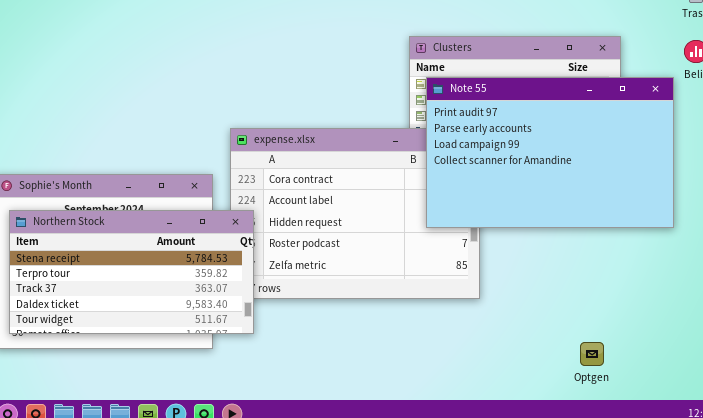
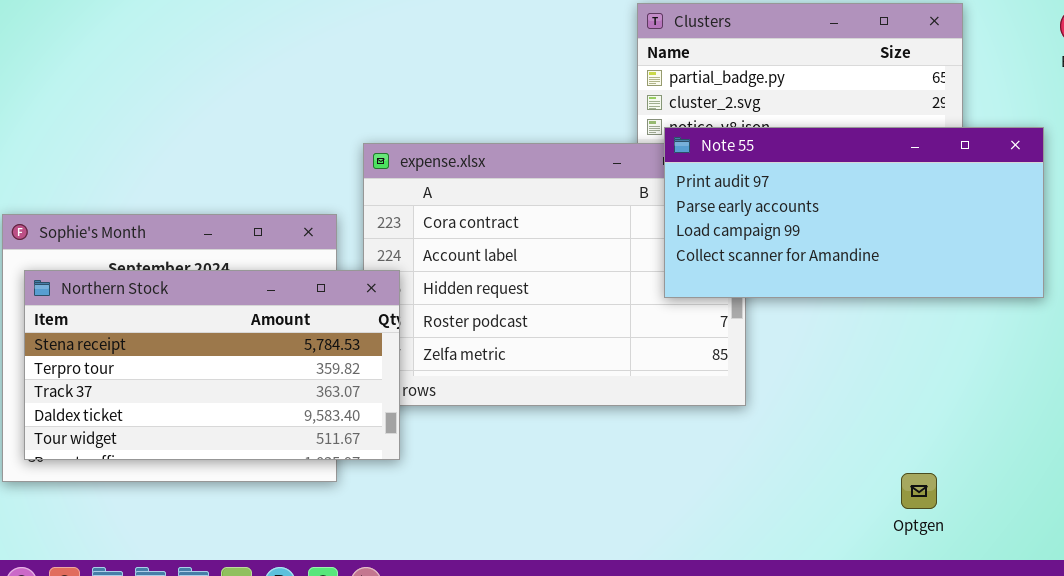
Note 55: [426,77,674,228] -> [664,127,1044,298], resized

